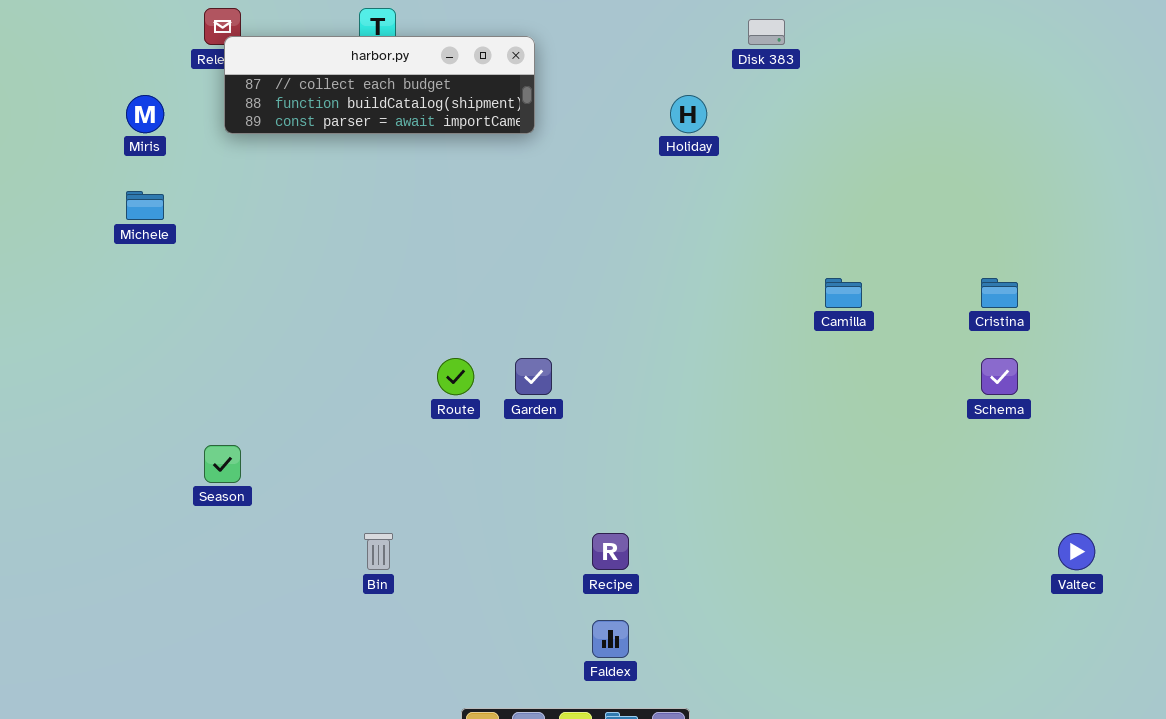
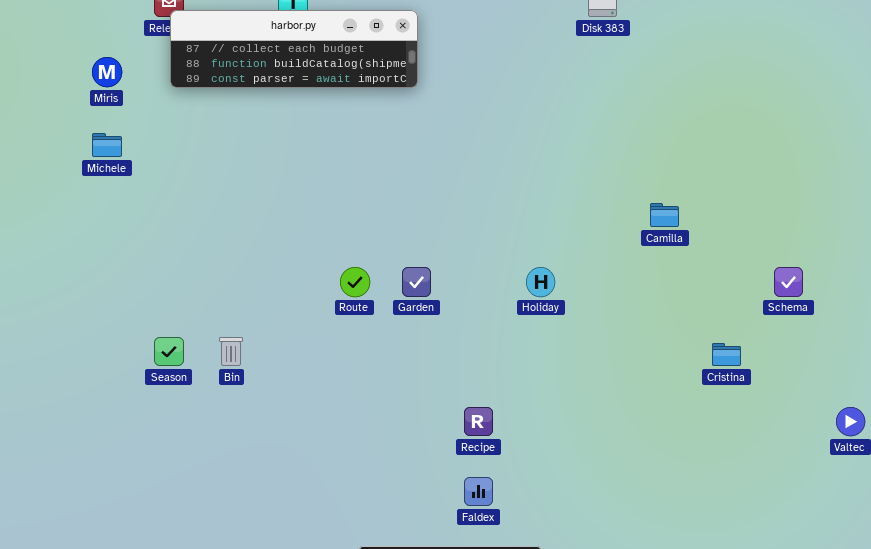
Holiday: [670,95,707,133] -> [526,267,555,297], moved
Cristina: [981,278,1018,308] -> [712,343,741,366], moved
Bin: [364,533,393,570] -> [219,337,243,366], moved

